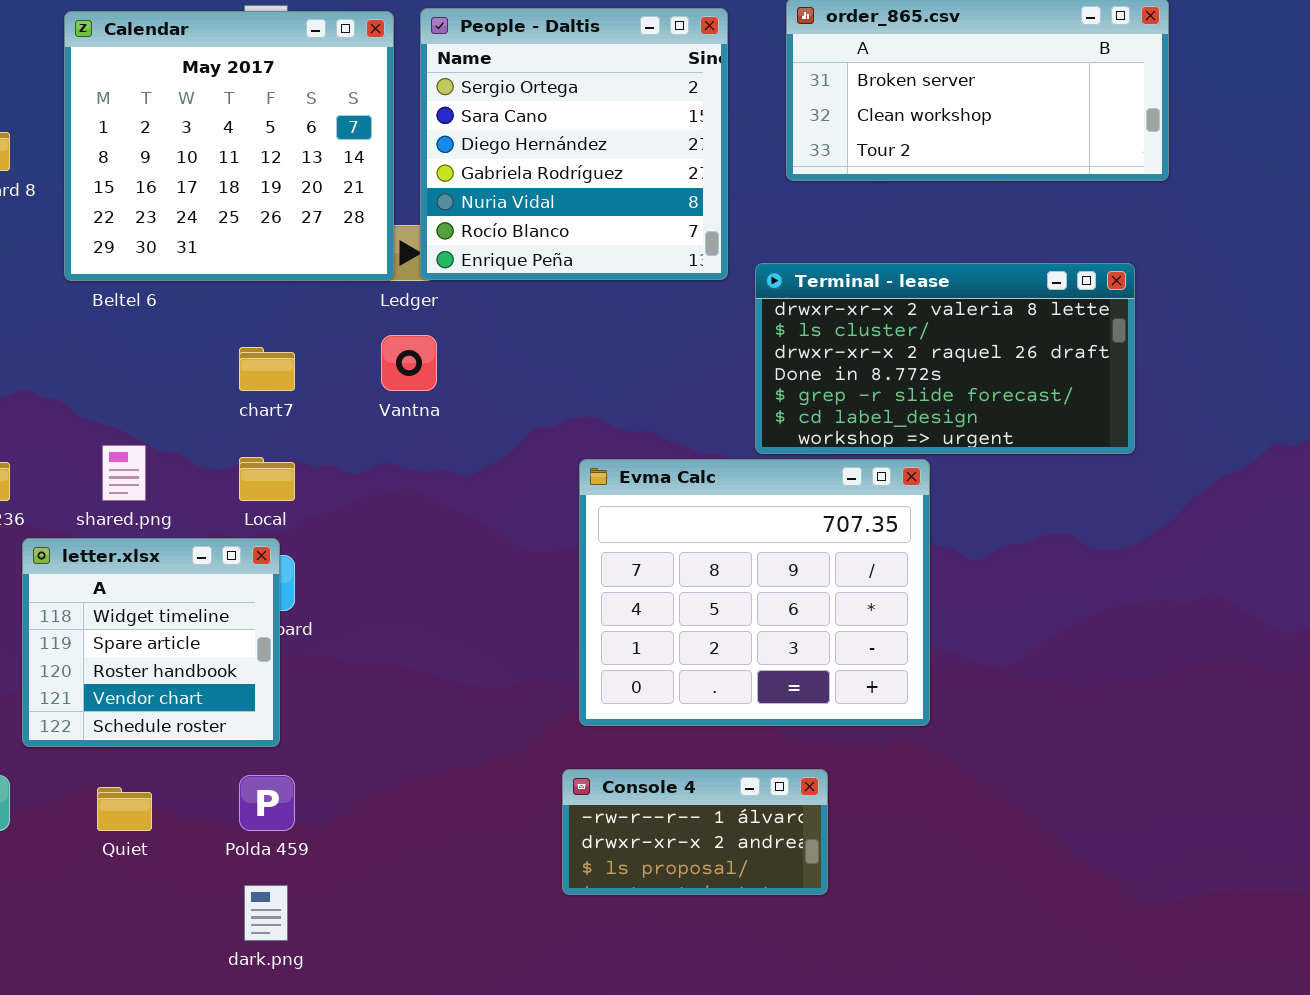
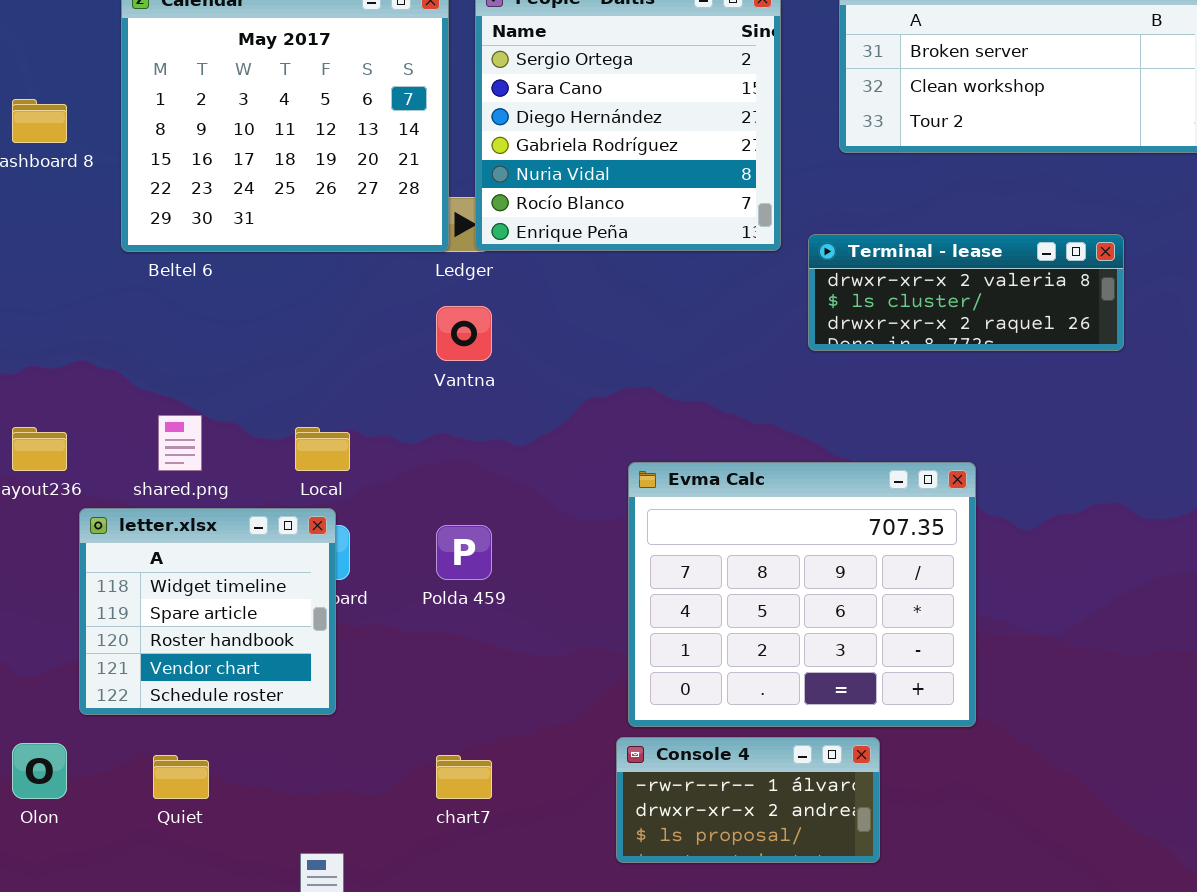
Terminal - lease: [755,263,1135,454] -> [808,234,1124,351], resized
chart7: [239,347,295,391] -> [436,755,492,799], moved
Evma Calc: [579,459,930,726] -> [628,462,976,727], moved
Polda 459: [239,775,295,831] -> [436,525,492,580], moved

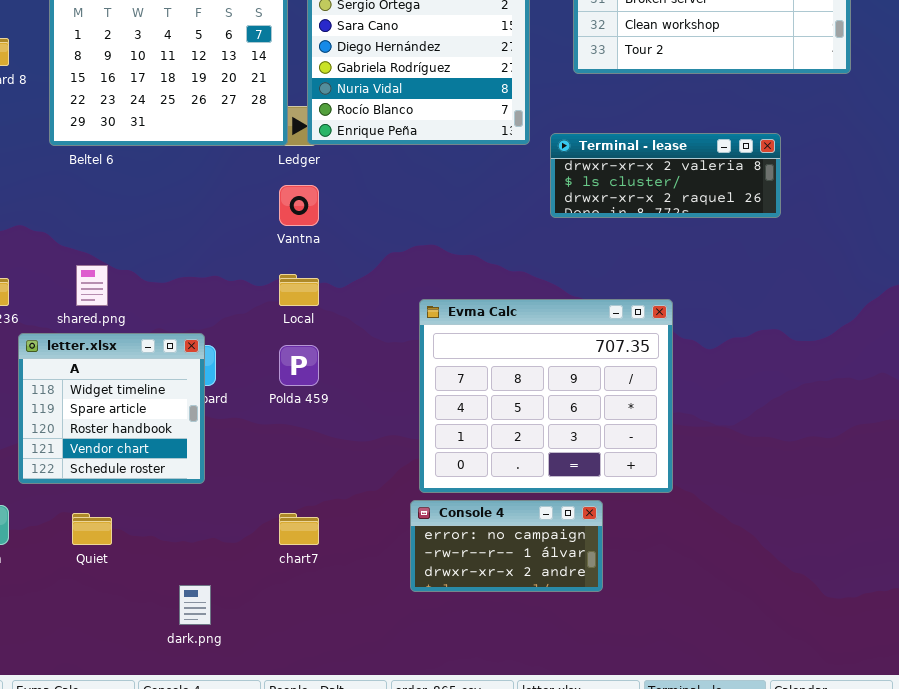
Local: [295,427,350,471] -> [279,274,319,306], moved
Console 4: [616,737,880,863] -> [410,500,603,592], scrolled up 1 row

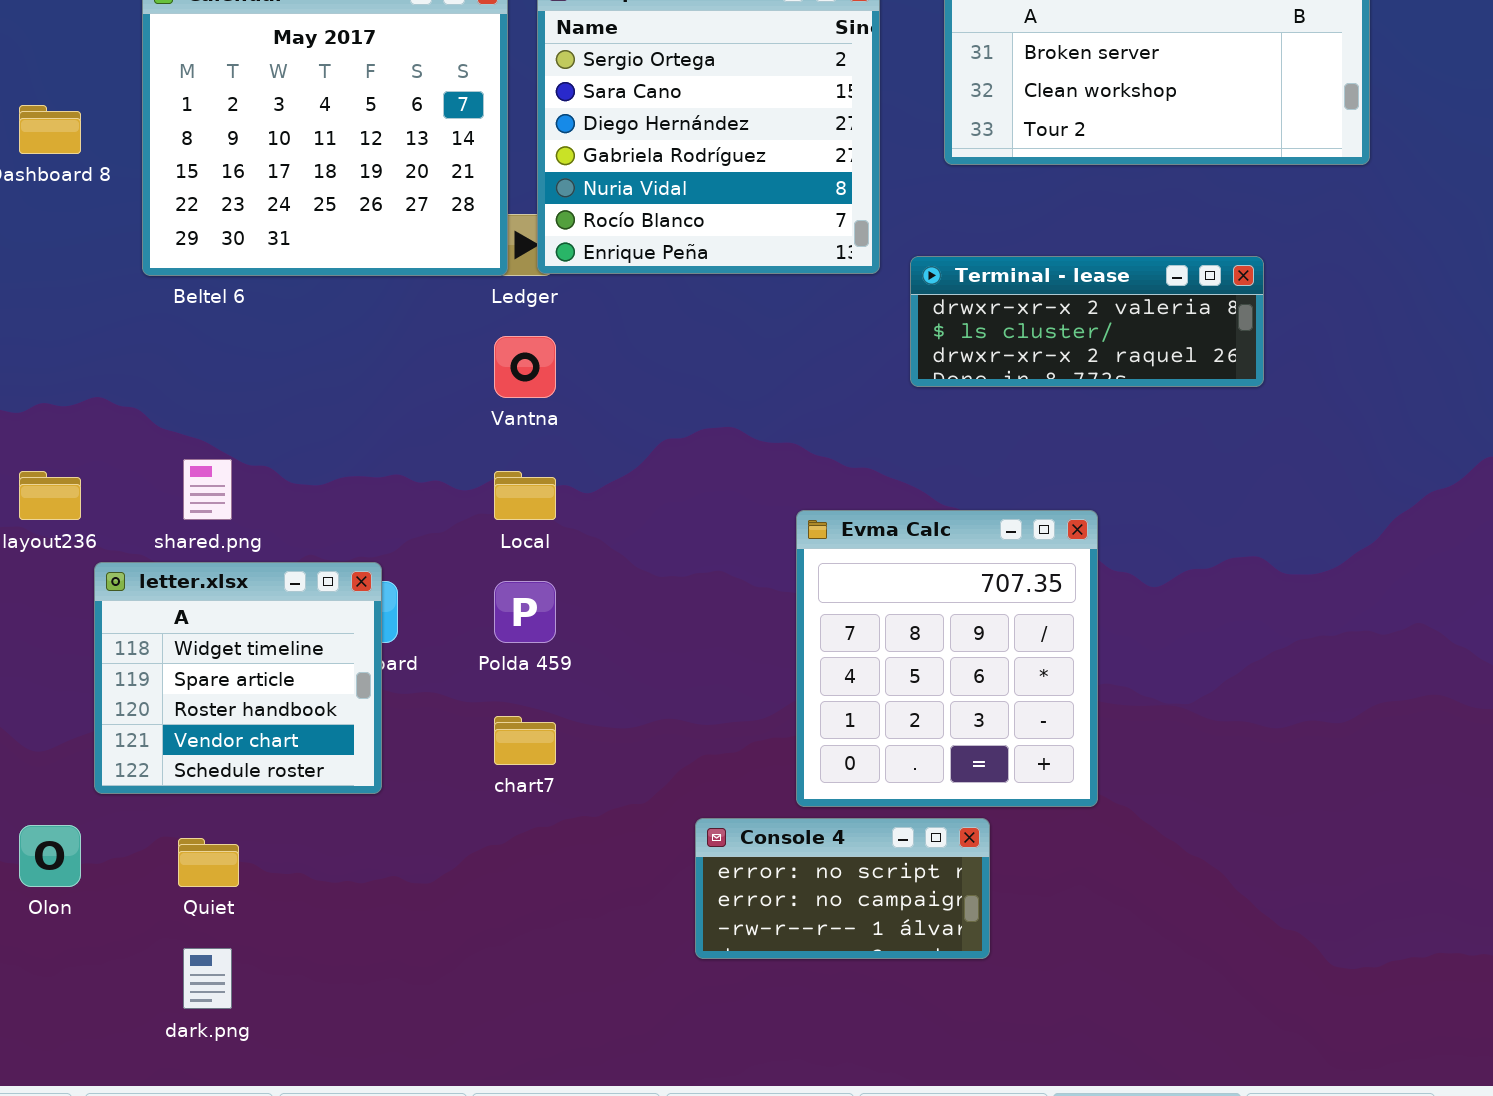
Evma Calc: [419,299,673,493] -> [796,510,1098,807], resized
Console 4: [410,500,603,592] -> [695,818,990,959], scrolled up 1 row
chart7: [279,513,319,545] -> [494,716,556,765], moved
dark.png: [179,585,211,625] -> [183,948,232,1009], moved

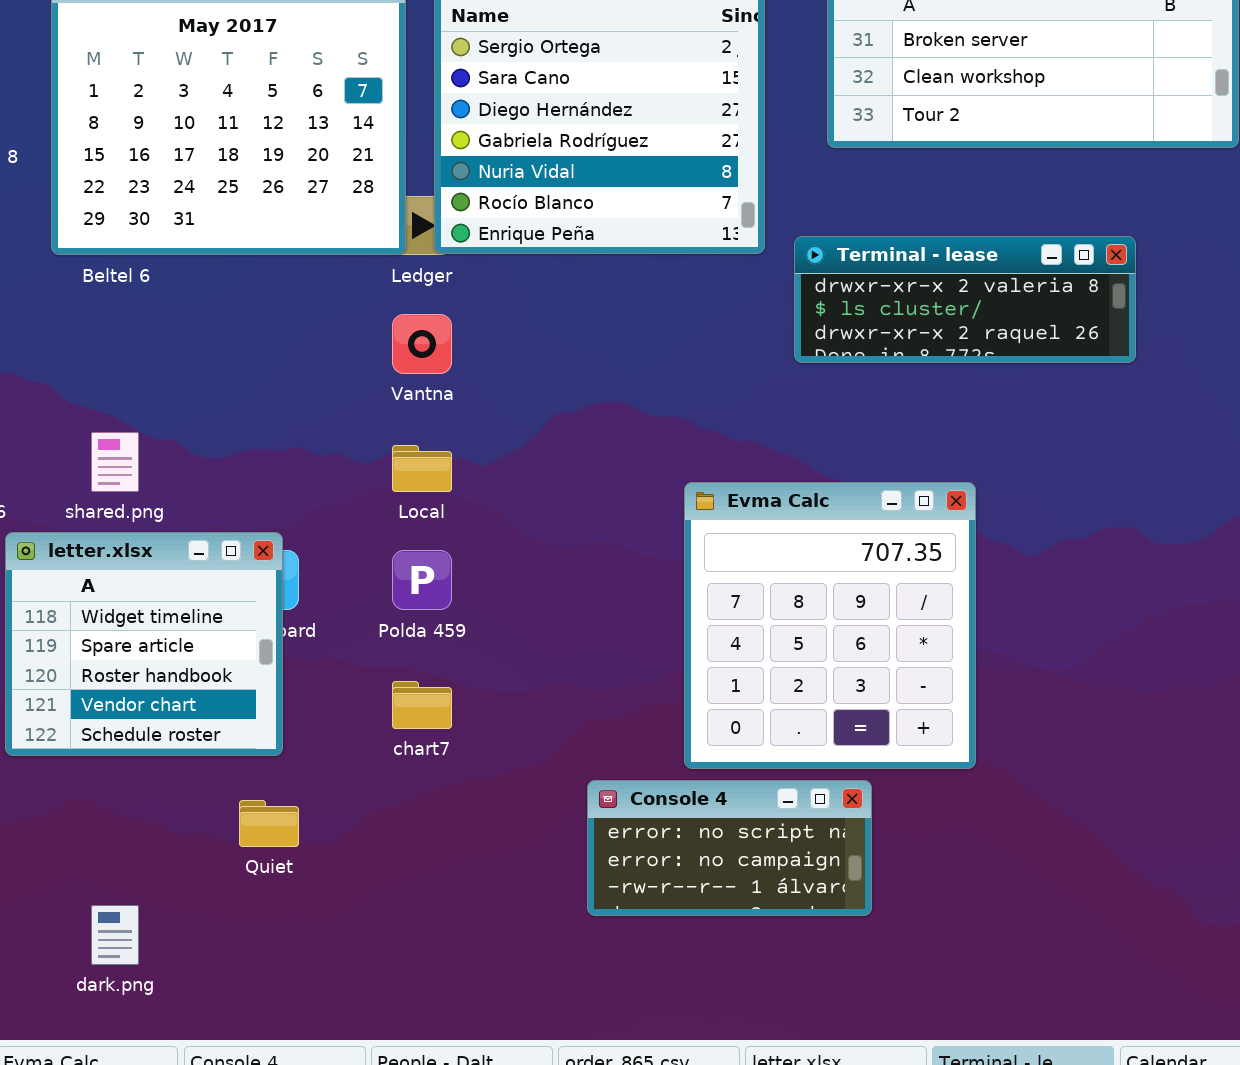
Quiet: [178,838,239,887] -> [239,800,299,847], moved

